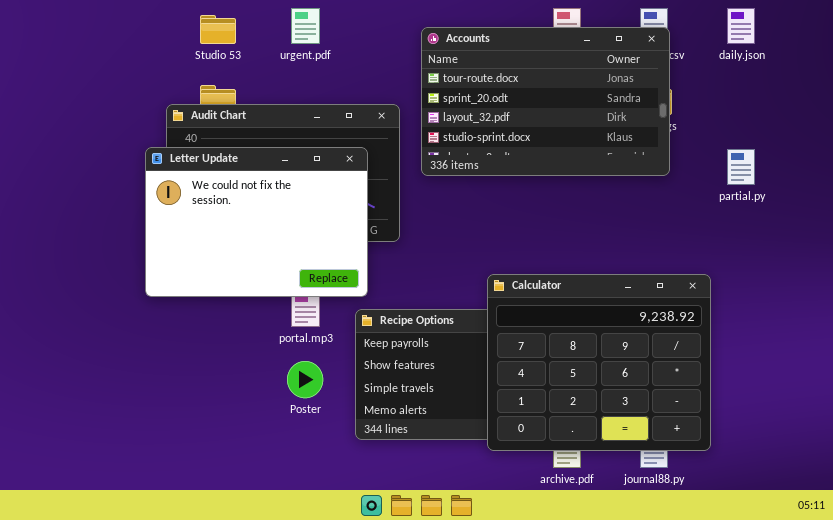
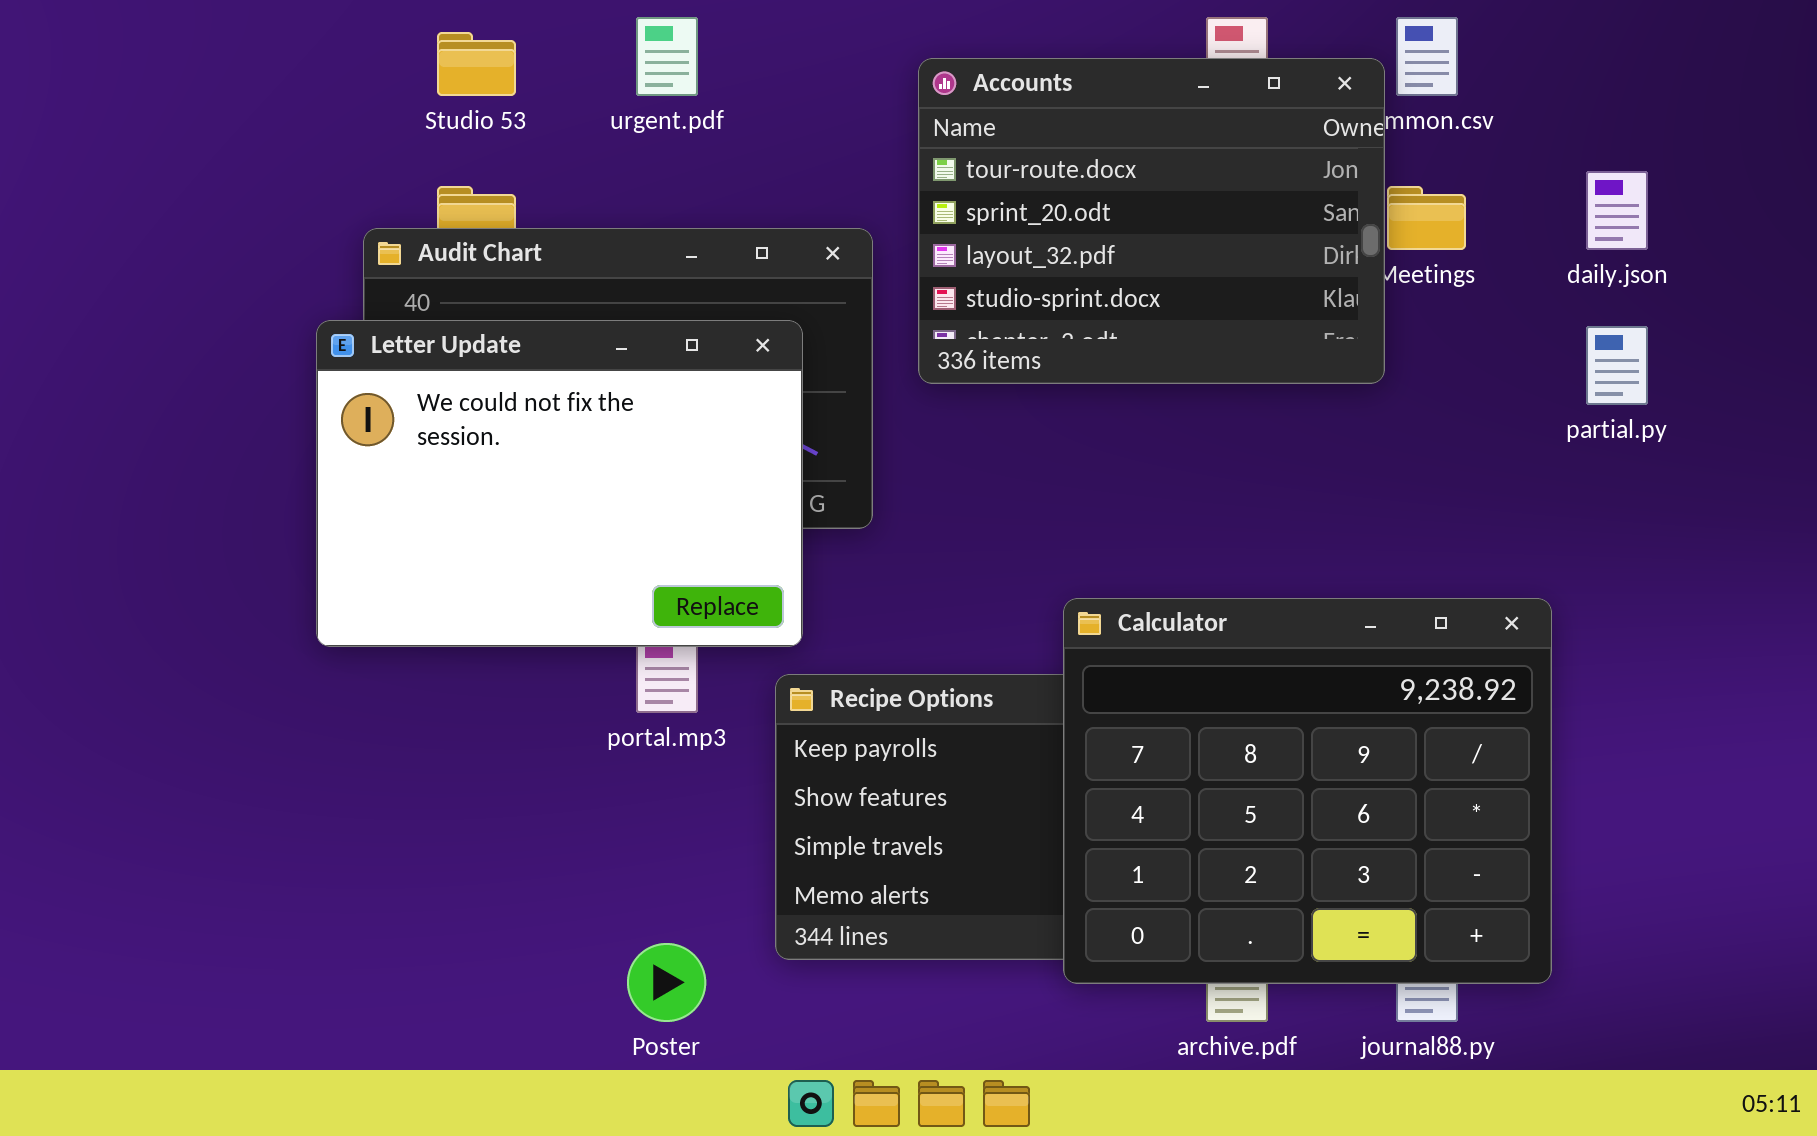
daily.json: [727,8,755,44] -> [1586,171,1648,250], moved
Accounts: [421,27,670,176] -> [918,58,1385,384], resized
Poster: [287,361,323,398] -> [627,943,706,1022], moved

